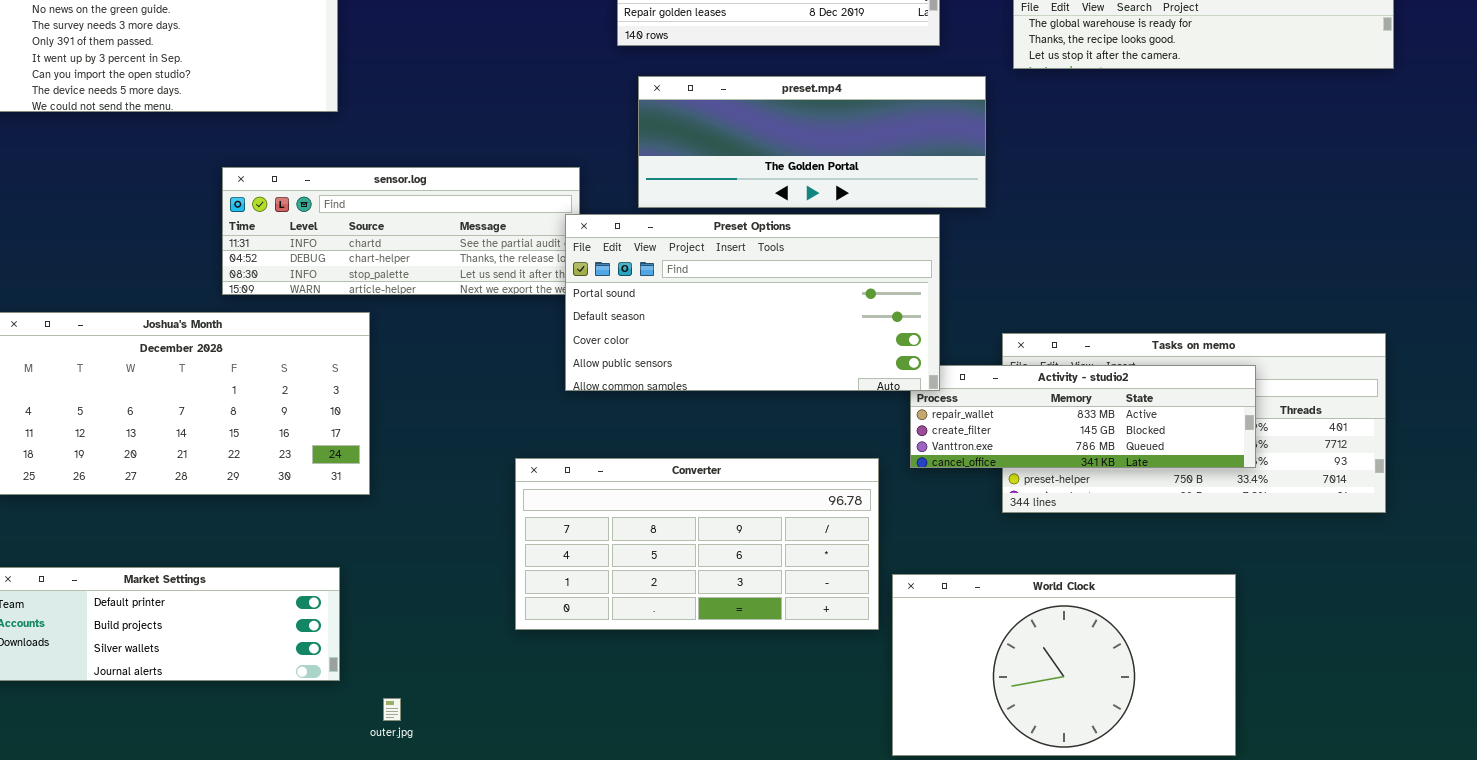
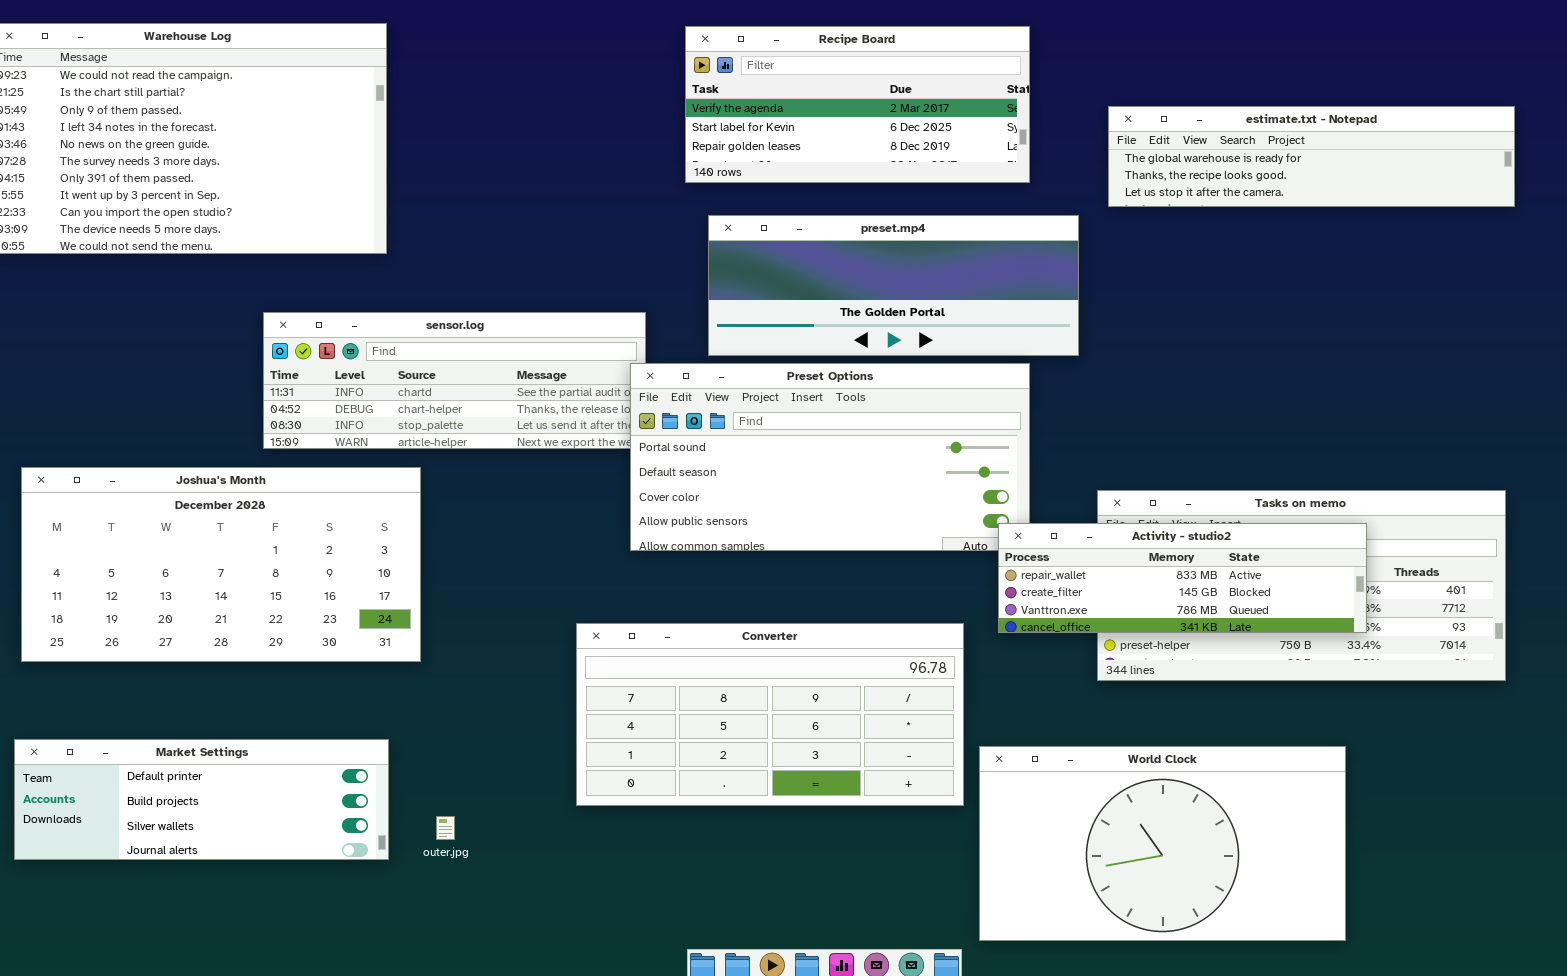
Activity - studio2: [910,365,1256,468] -> [998,523,1367,633], raised
outer.jpg: [383,698,401,721] -> [436,816,455,840], moved

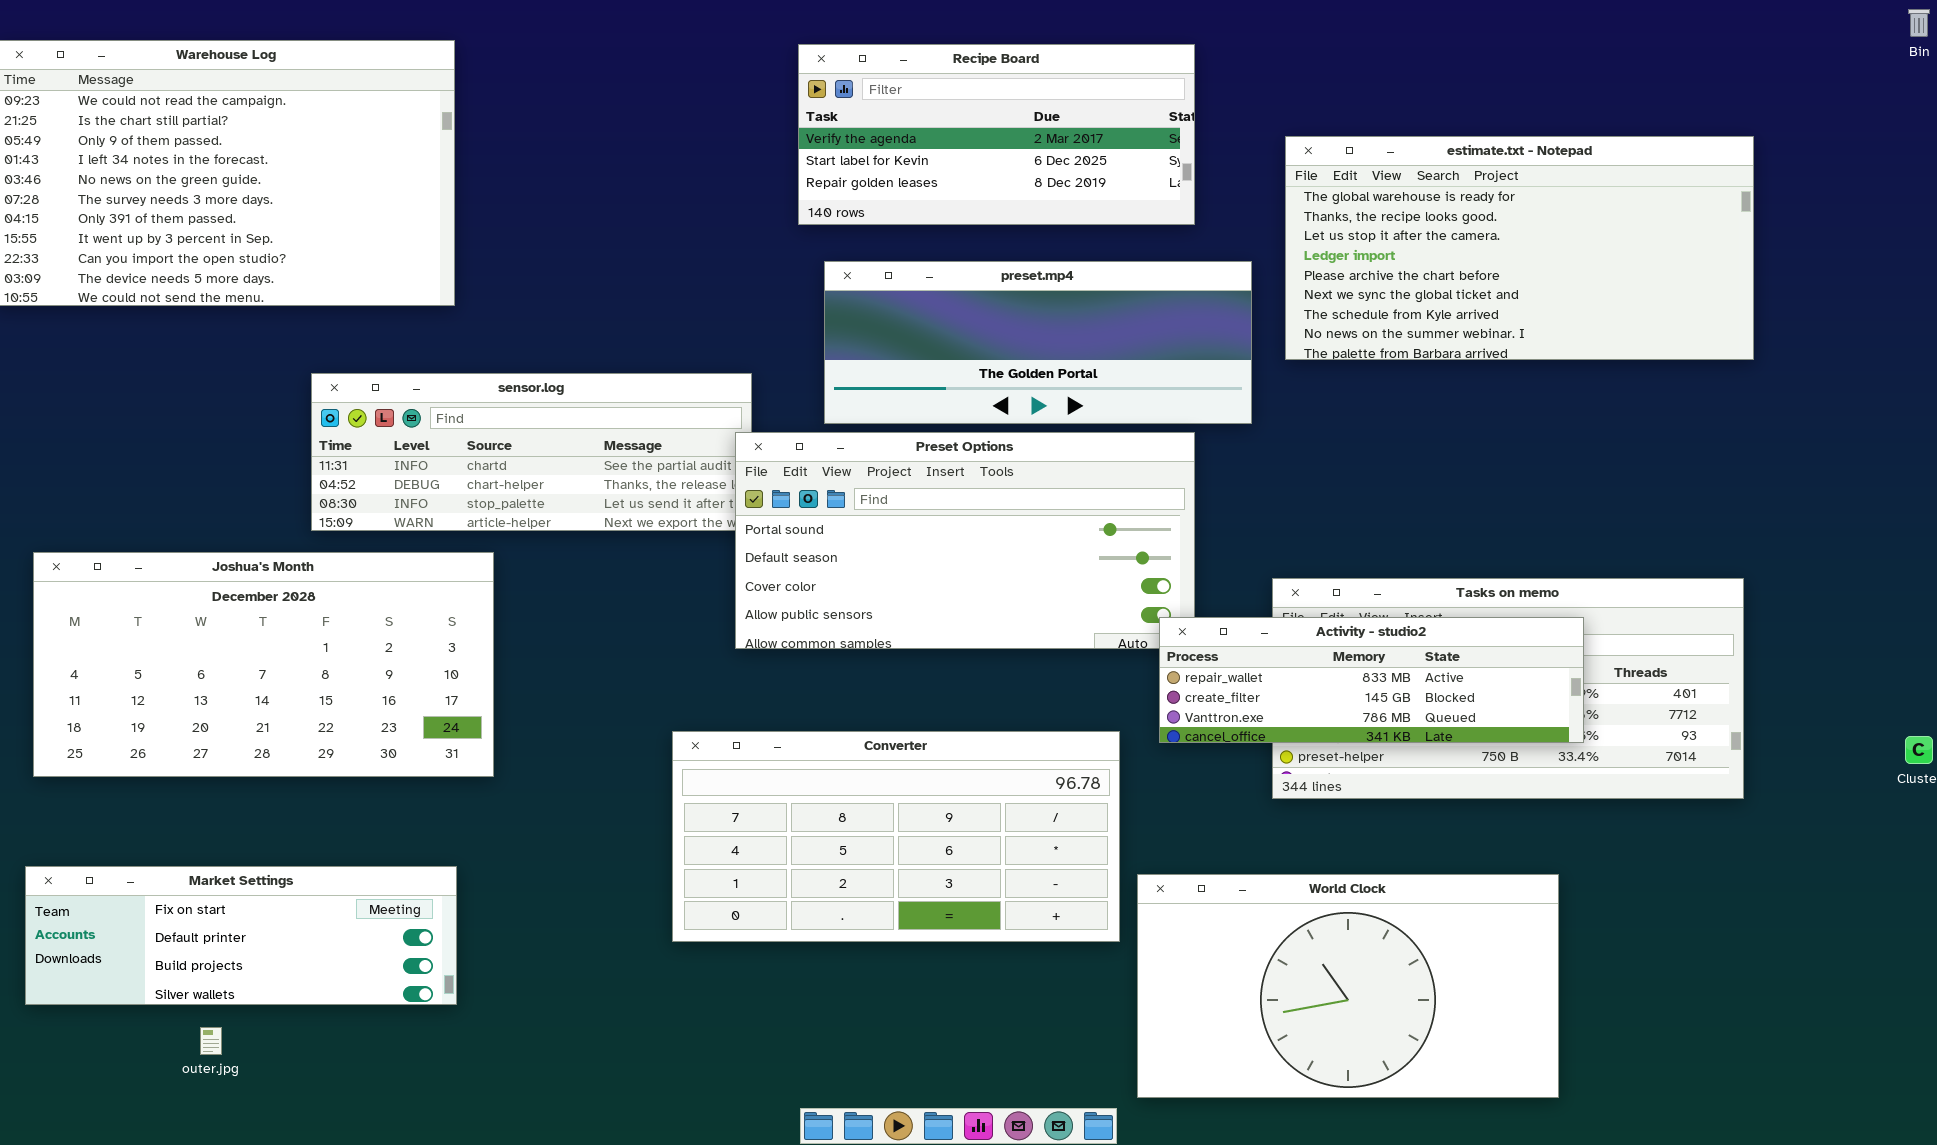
estimate.txt - Notepad: [1108,106,1515,207] -> [1285,136,1754,360], resized
Market Settings: [14,739,389,860] -> [25,866,457,1005], scrolled up 1 row
outer.jpg: [436,816,455,840] -> [200,1027,222,1055], moved

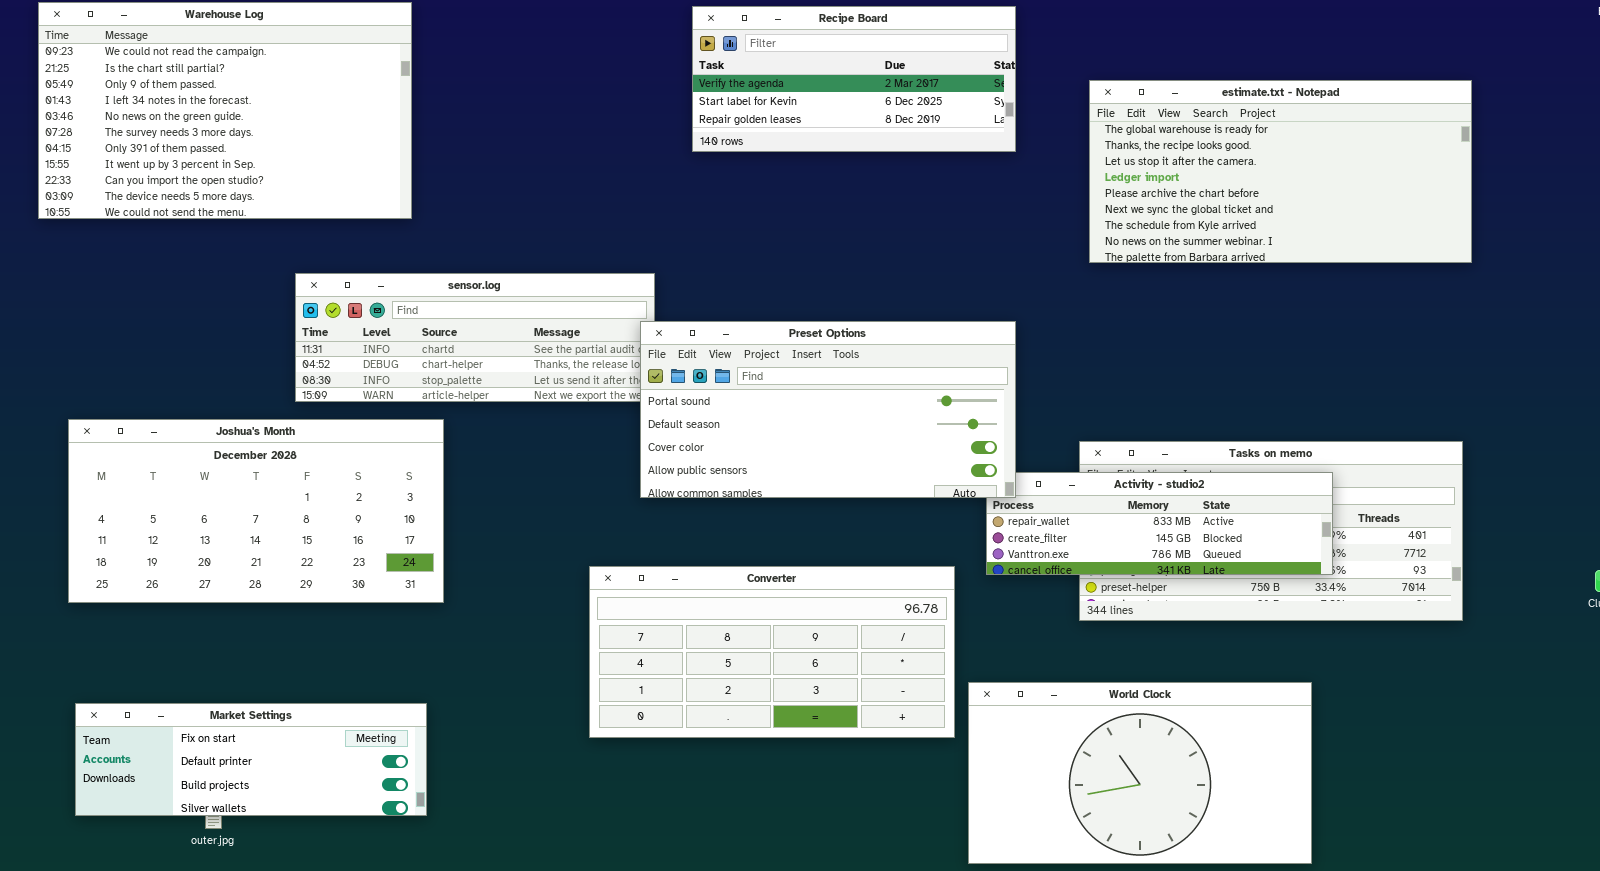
preset.mp4: [824,261,1252,424] -> none, closed
Preset Options: [735,432,1195,649] -> [640,321,1016,498], raised
Market Settings: [25,866,457,1005] -> [75,703,427,816], moved

